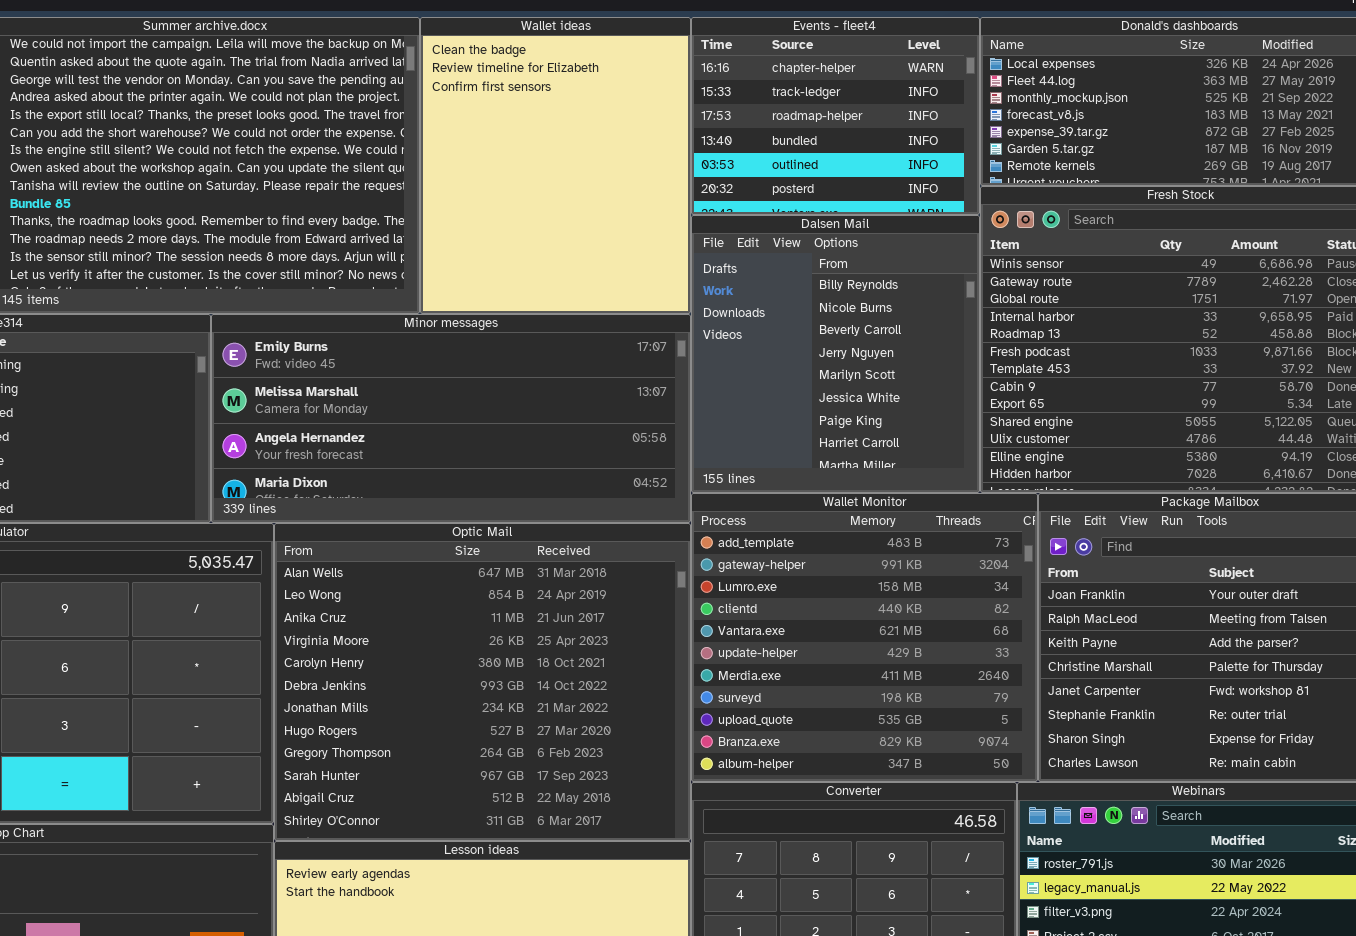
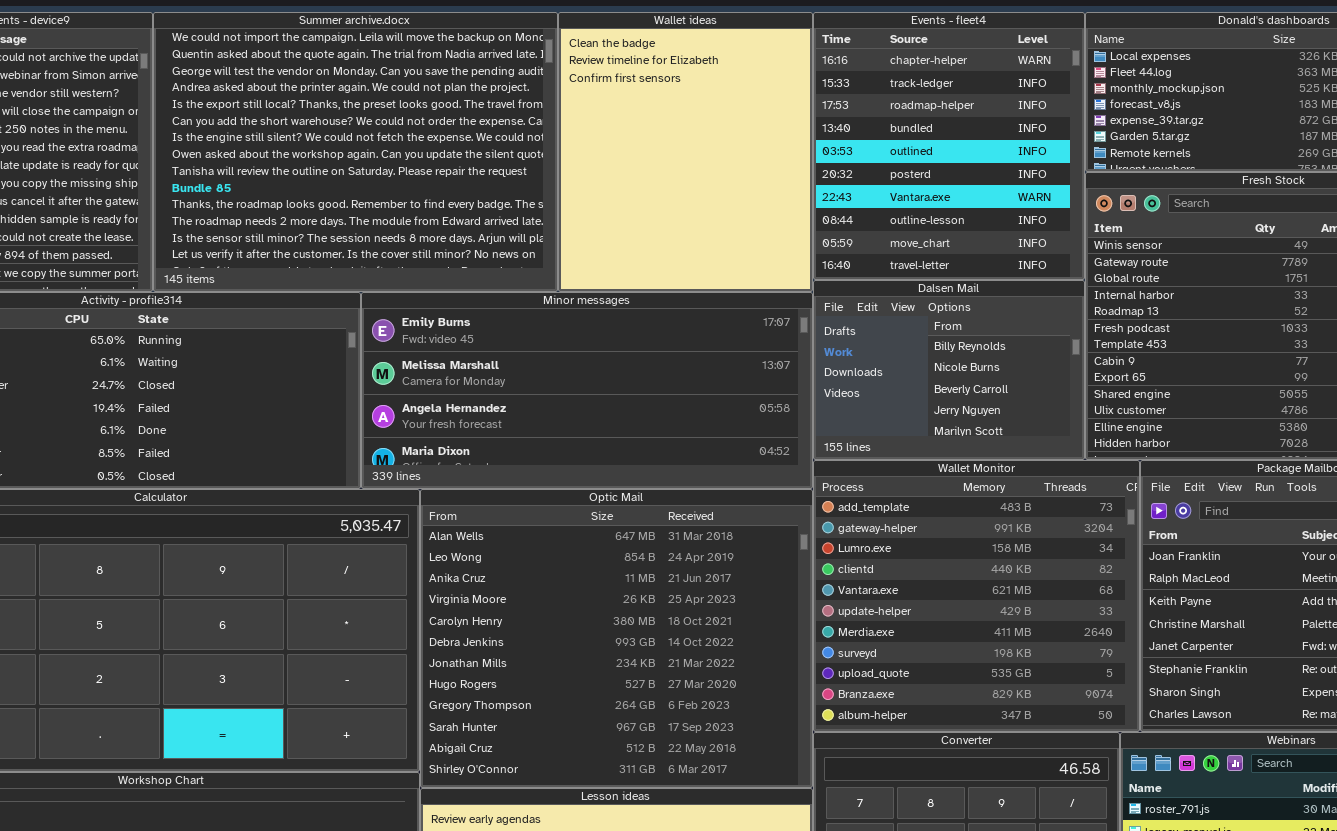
Events - fleet4: [691,17,980,215] -> [813,12,1085,280], resized
Dalsen Mail: [691,215,980,493] -> [813,280,1085,460], resized

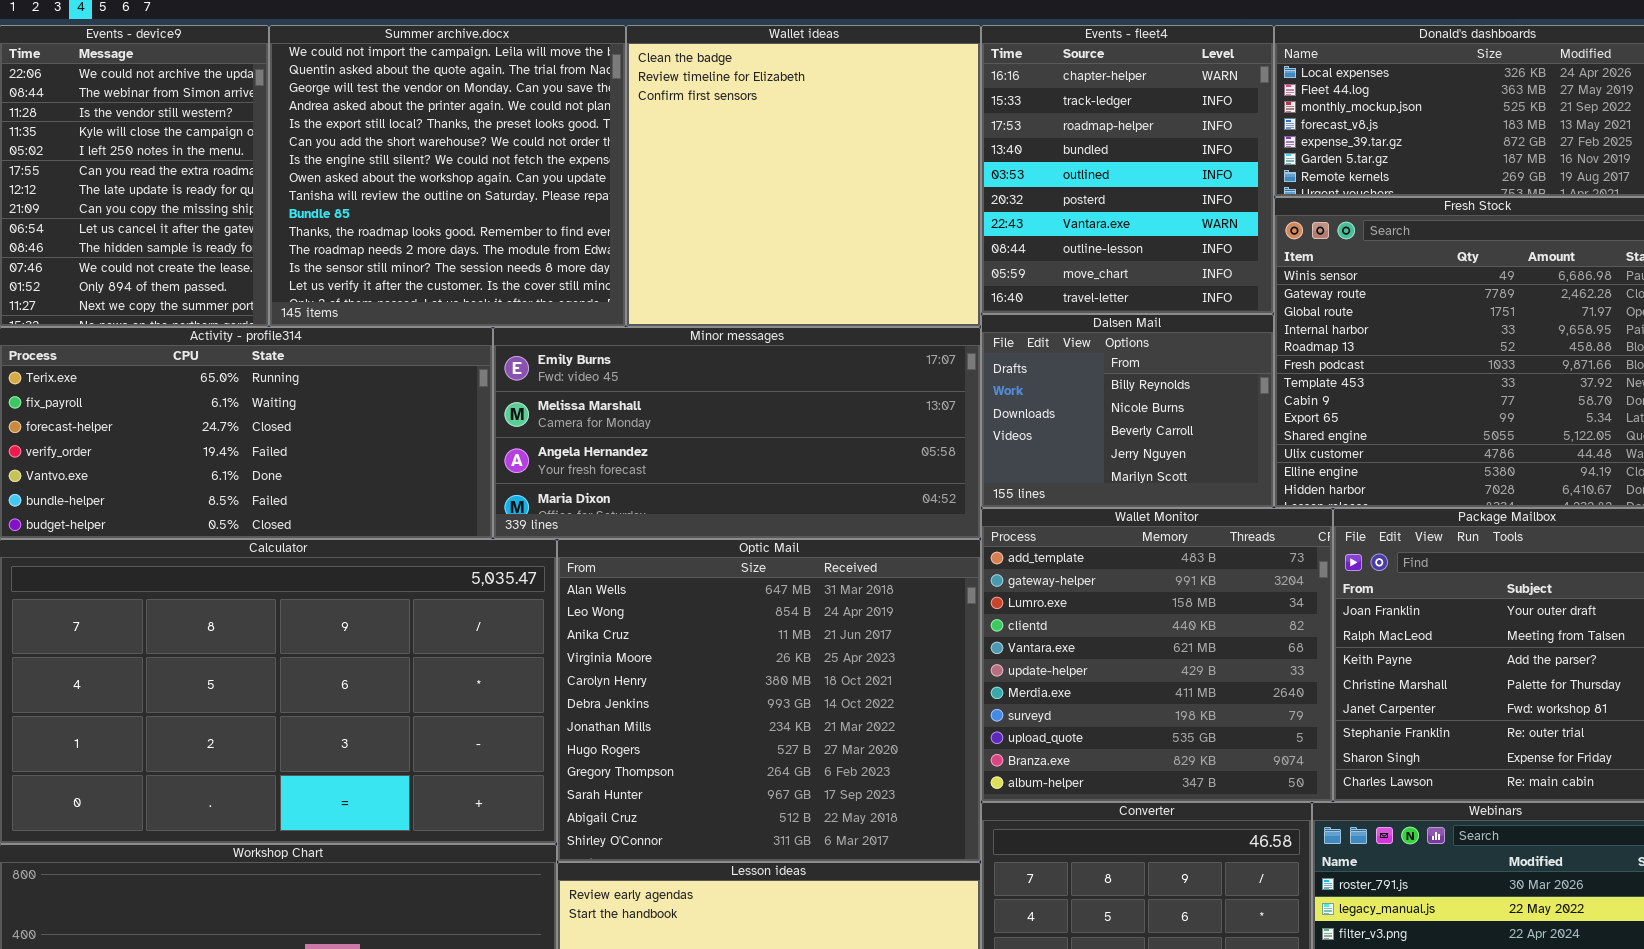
Summer archive.docx: [153,12,558,292] -> [269,25,626,327], resized
Wallet ideas: [558,12,813,292] -> [626,25,981,327], resized

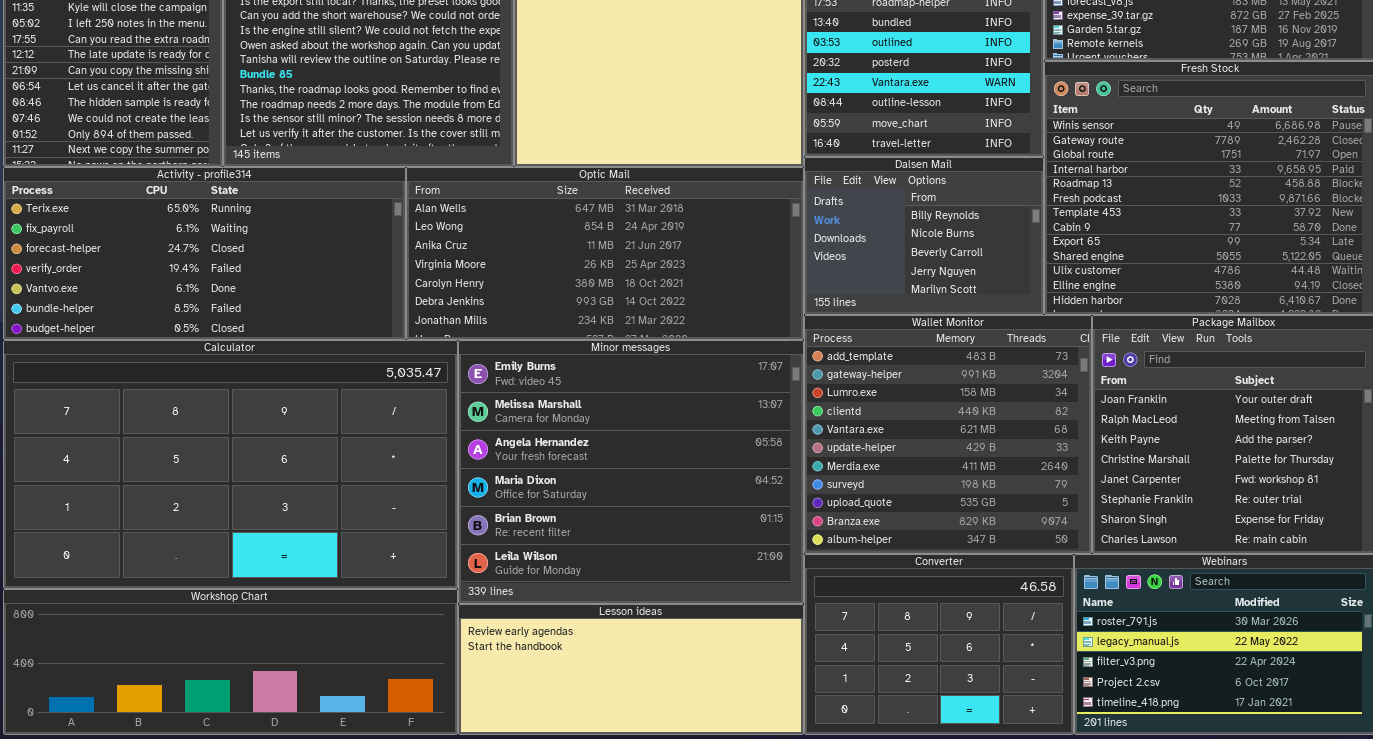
Minor messages: [493,327,981,539] -> [458,340,804,604], moved, resized
Optic Mail: [557,539,981,862] -> [406,167,804,340], moved, resized

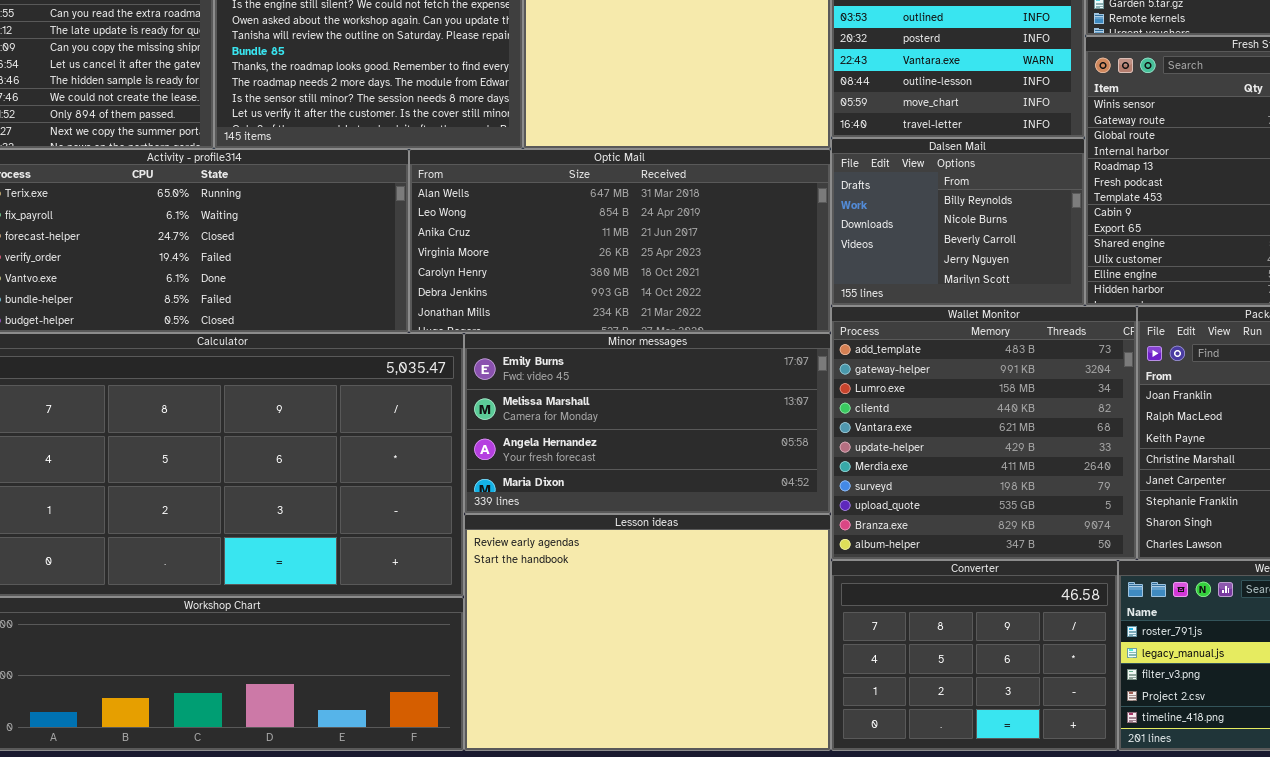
Minor messages: [458,340,804,604] -> [464,333,831,514], resized
Lesson ideas: [458,604,804,735] -> [464,514,831,751], resized

